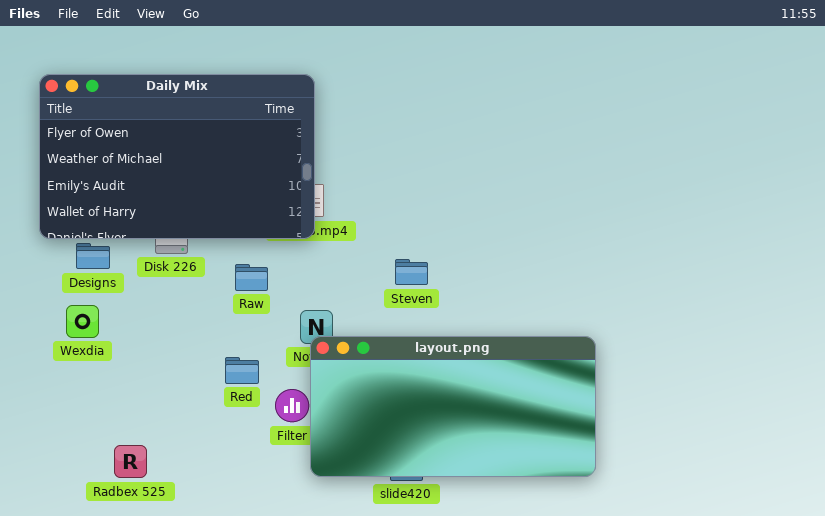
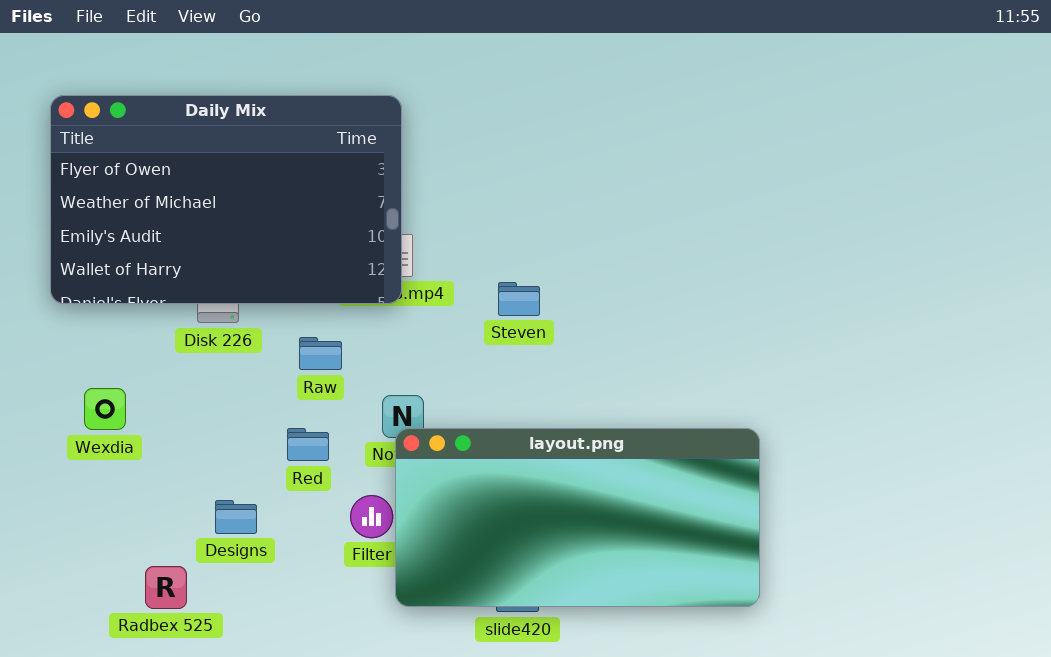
Designs: [76,243,110,269] -> [215,500,257,534], moved
Steven: [395,259,428,285] -> [498,282,540,316], moved
Red: [225,357,259,384] -> [287,428,329,461], moved

